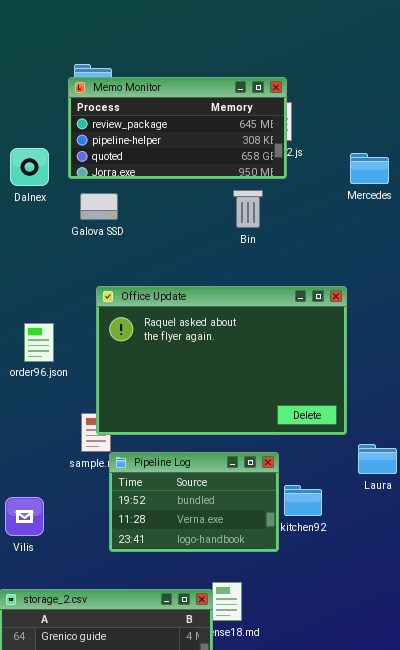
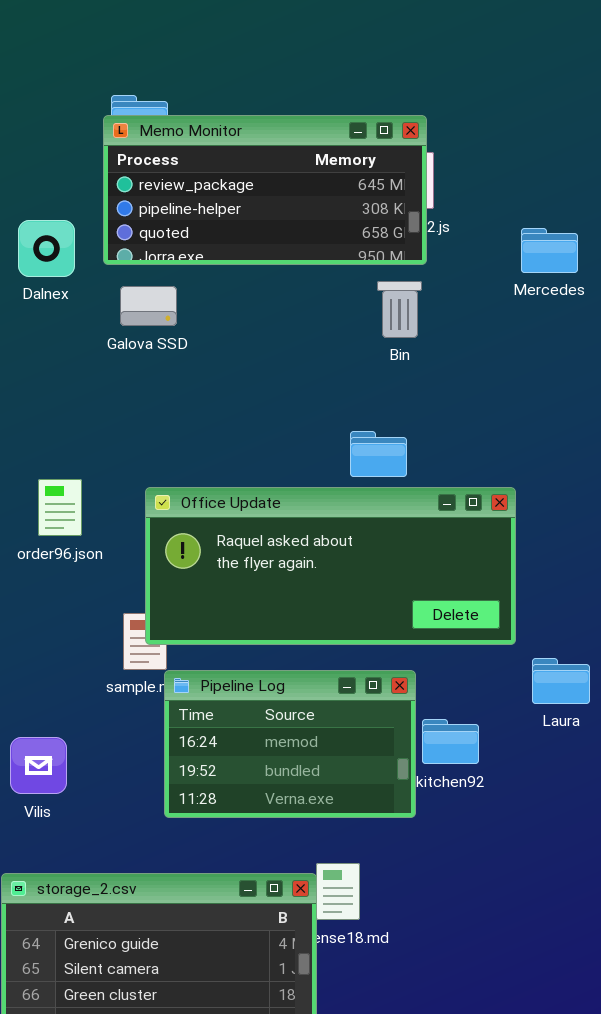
Bin: [233,190,263,228] -> [377,281,422,338], moved
Office Update: [96,286,347,435] -> [145,487,516,645], resized
Pipeline Log: [109,452,279,552] -> [164,670,416,818], scrolled up 1 row

